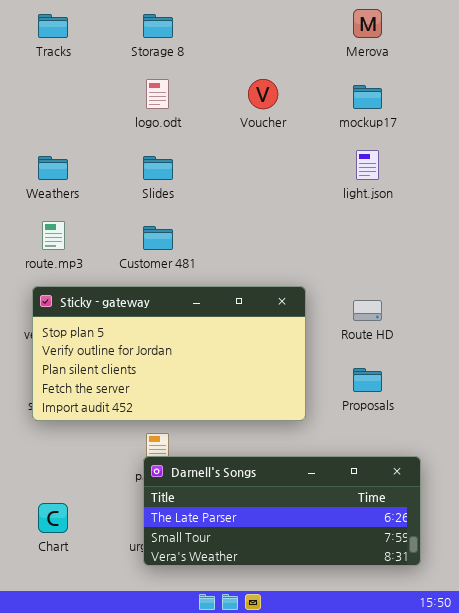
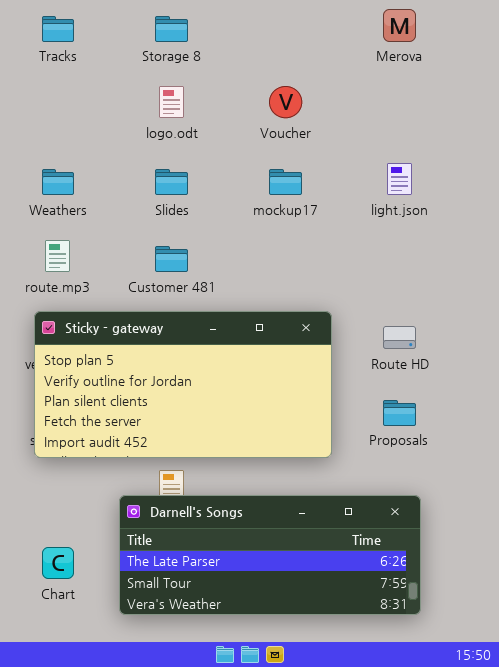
mockup17: [353,85,382,109] -> [269,169,302,195], moved
Darnell's Songs: [143,456,421,566] -> [119,495,421,615], moved

